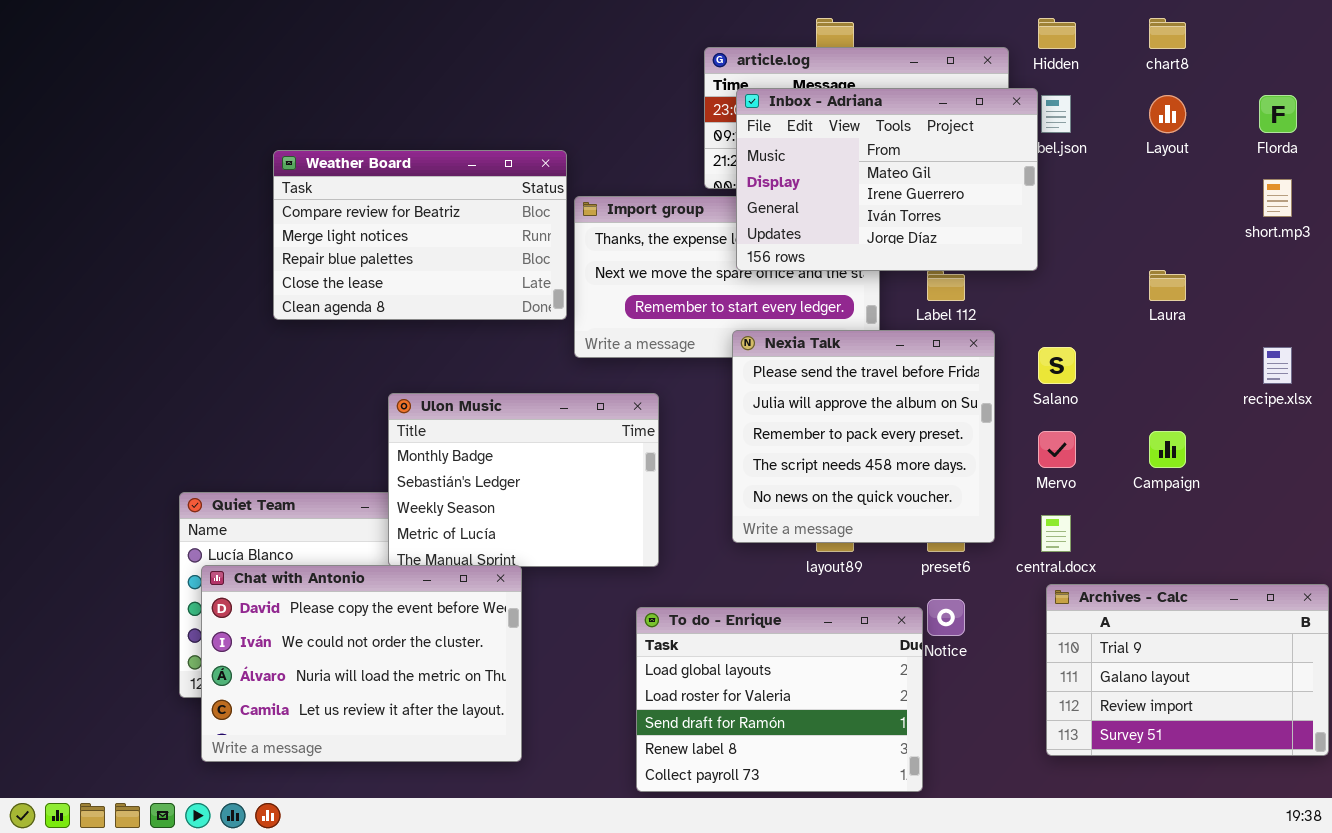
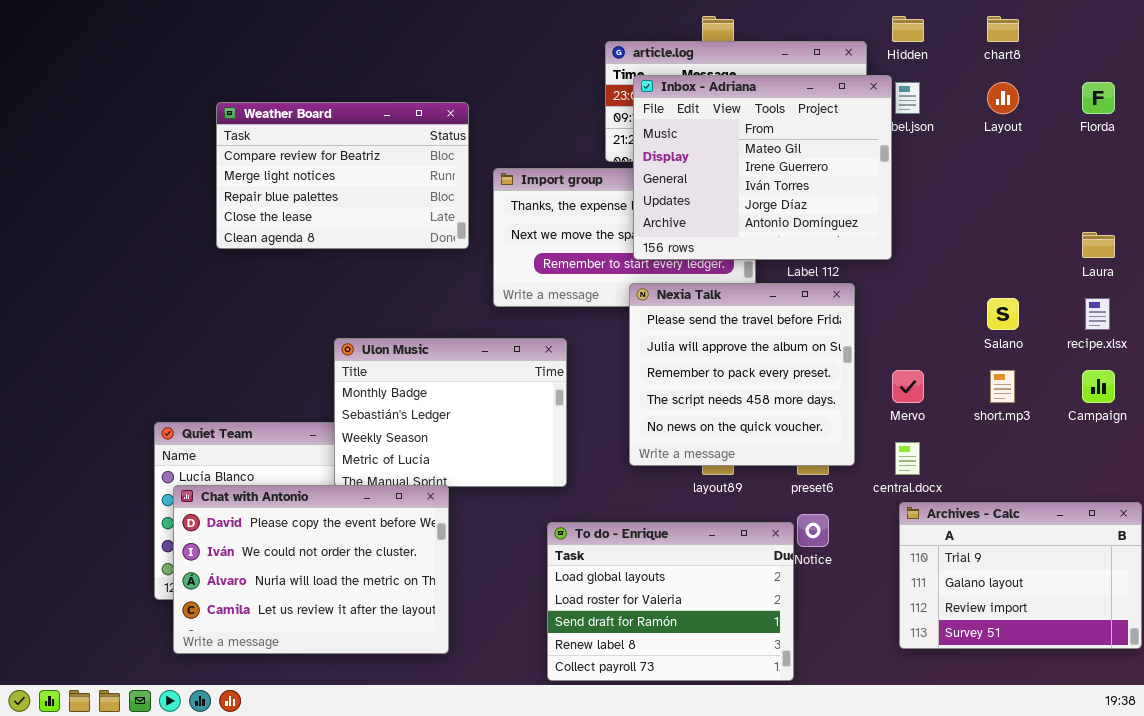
Inbox - Adriana: [736,88,1038,271] -> [633,75,892,260], resized
Weather Board: [273,150,567,320] -> [216,102,469,249], moved
short.mp3: [1263,179,1292,217] -> [990,370,1015,403], moved
Laura: [1149,270,1186,301] -> [1082,232,1115,258], moved
Salano: [1038,347,1076,384] -> [987,298,1019,330], moved
Campaign: [1149,431,1186,468] -> [1082,370,1115,403], moved

